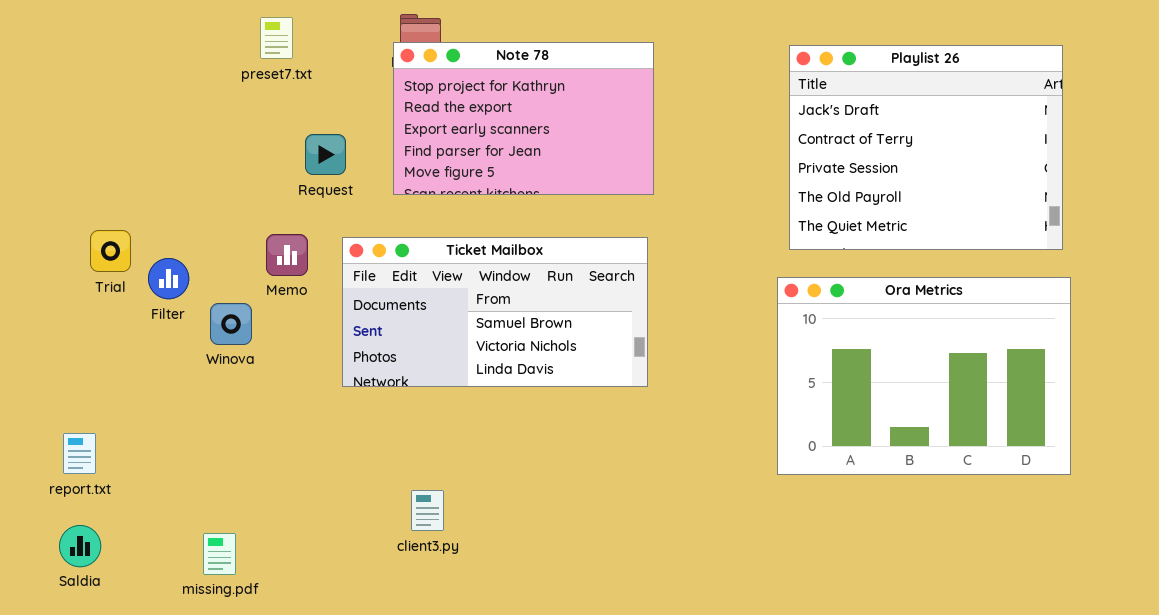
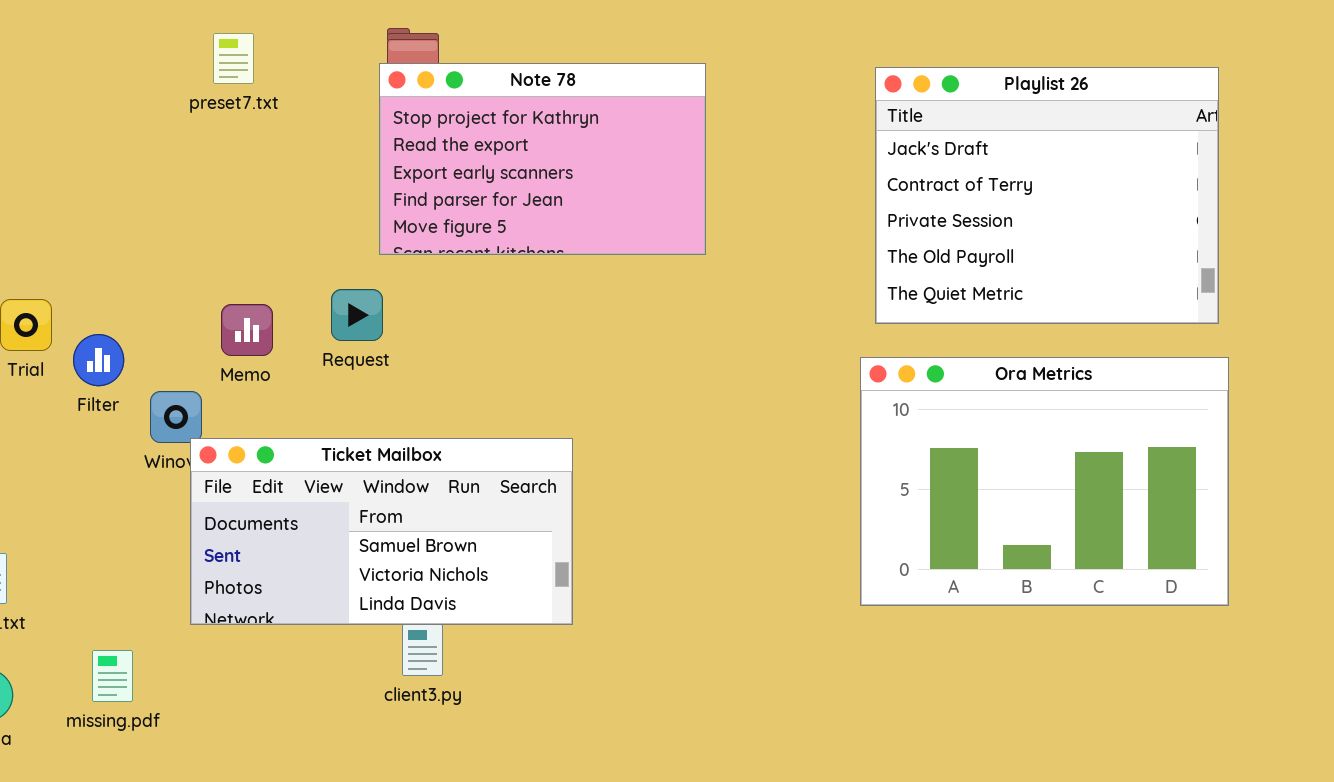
Request: [305,134,346,175] -> [331,289,383,341], moved
Ticket Mailbox: [342,237,648,387] -> [190,438,573,625], moved
missing.pdf: [203,533,236,575] -> [92,650,133,702], moved

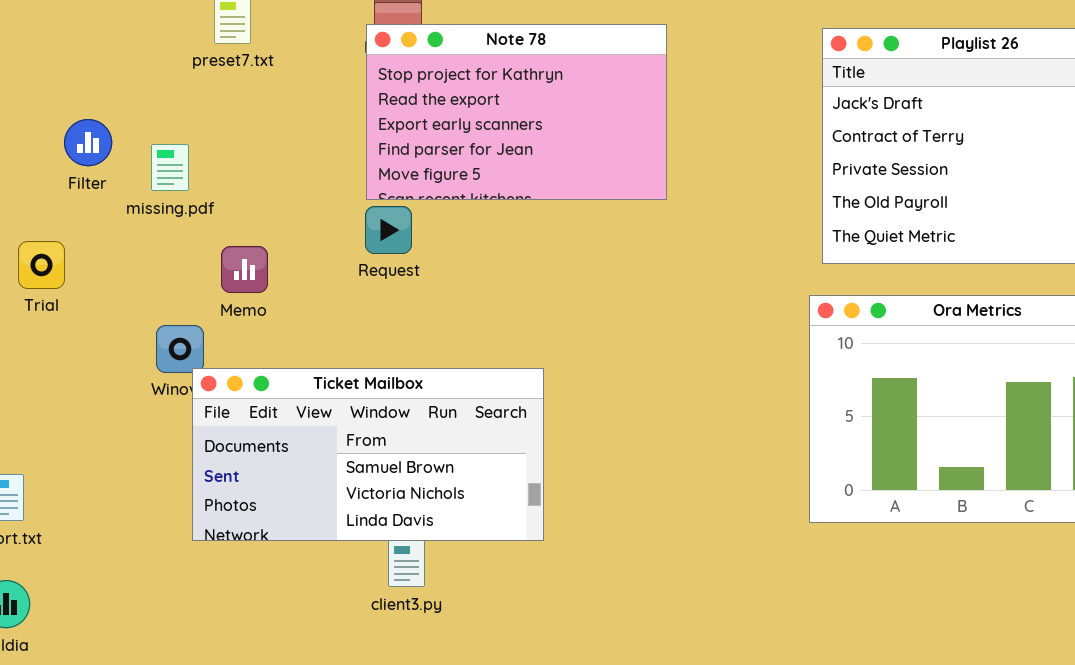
Request: [331,289,383,341] -> [365,206,412,254], moved
Filter: [73,334,124,386] -> [64,119,112,166], moved
missing.pdf: [92,650,133,702] -> [151,144,189,191], moved

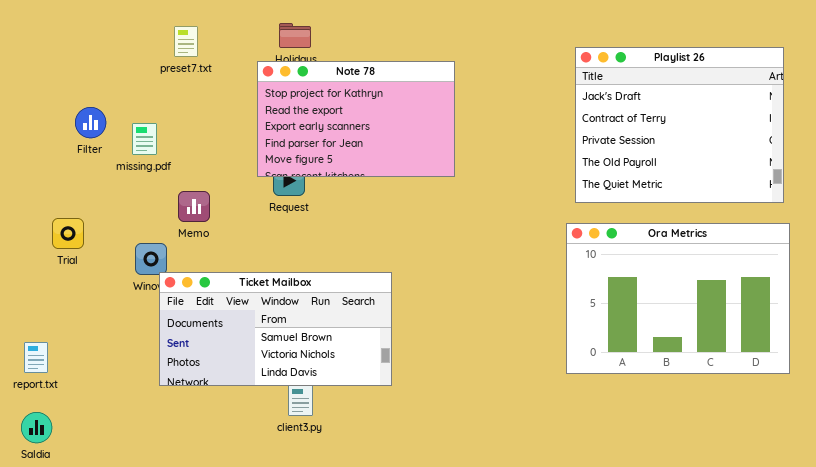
Note 78: [366,24,667,200] -> [257,61,455,177], moved
Trial: [18,241,65,289] -> [52,218,84,249], moved

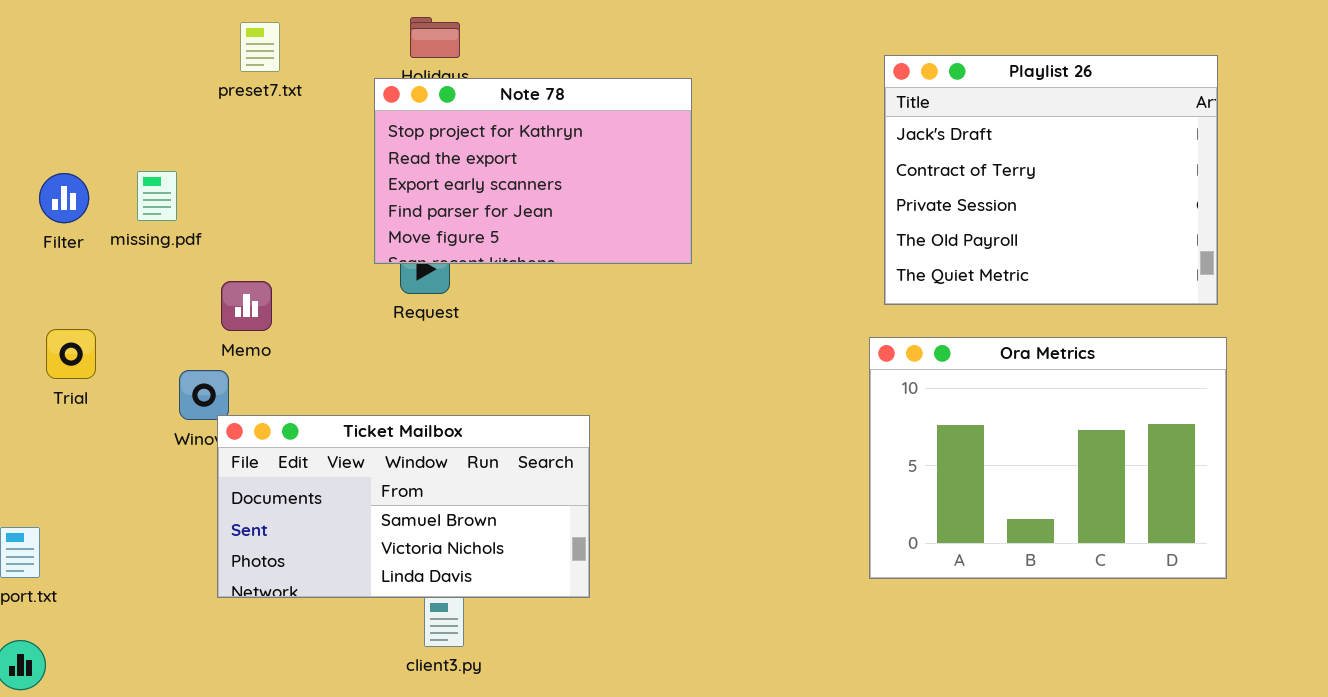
Filter: [75,107,106,138] -> [39,173,89,223], moved
missing.pdf: [132,123,157,155] -> [137,171,177,221], moved
Memo: [178,191,210,222] -> [221,281,272,331], moved

